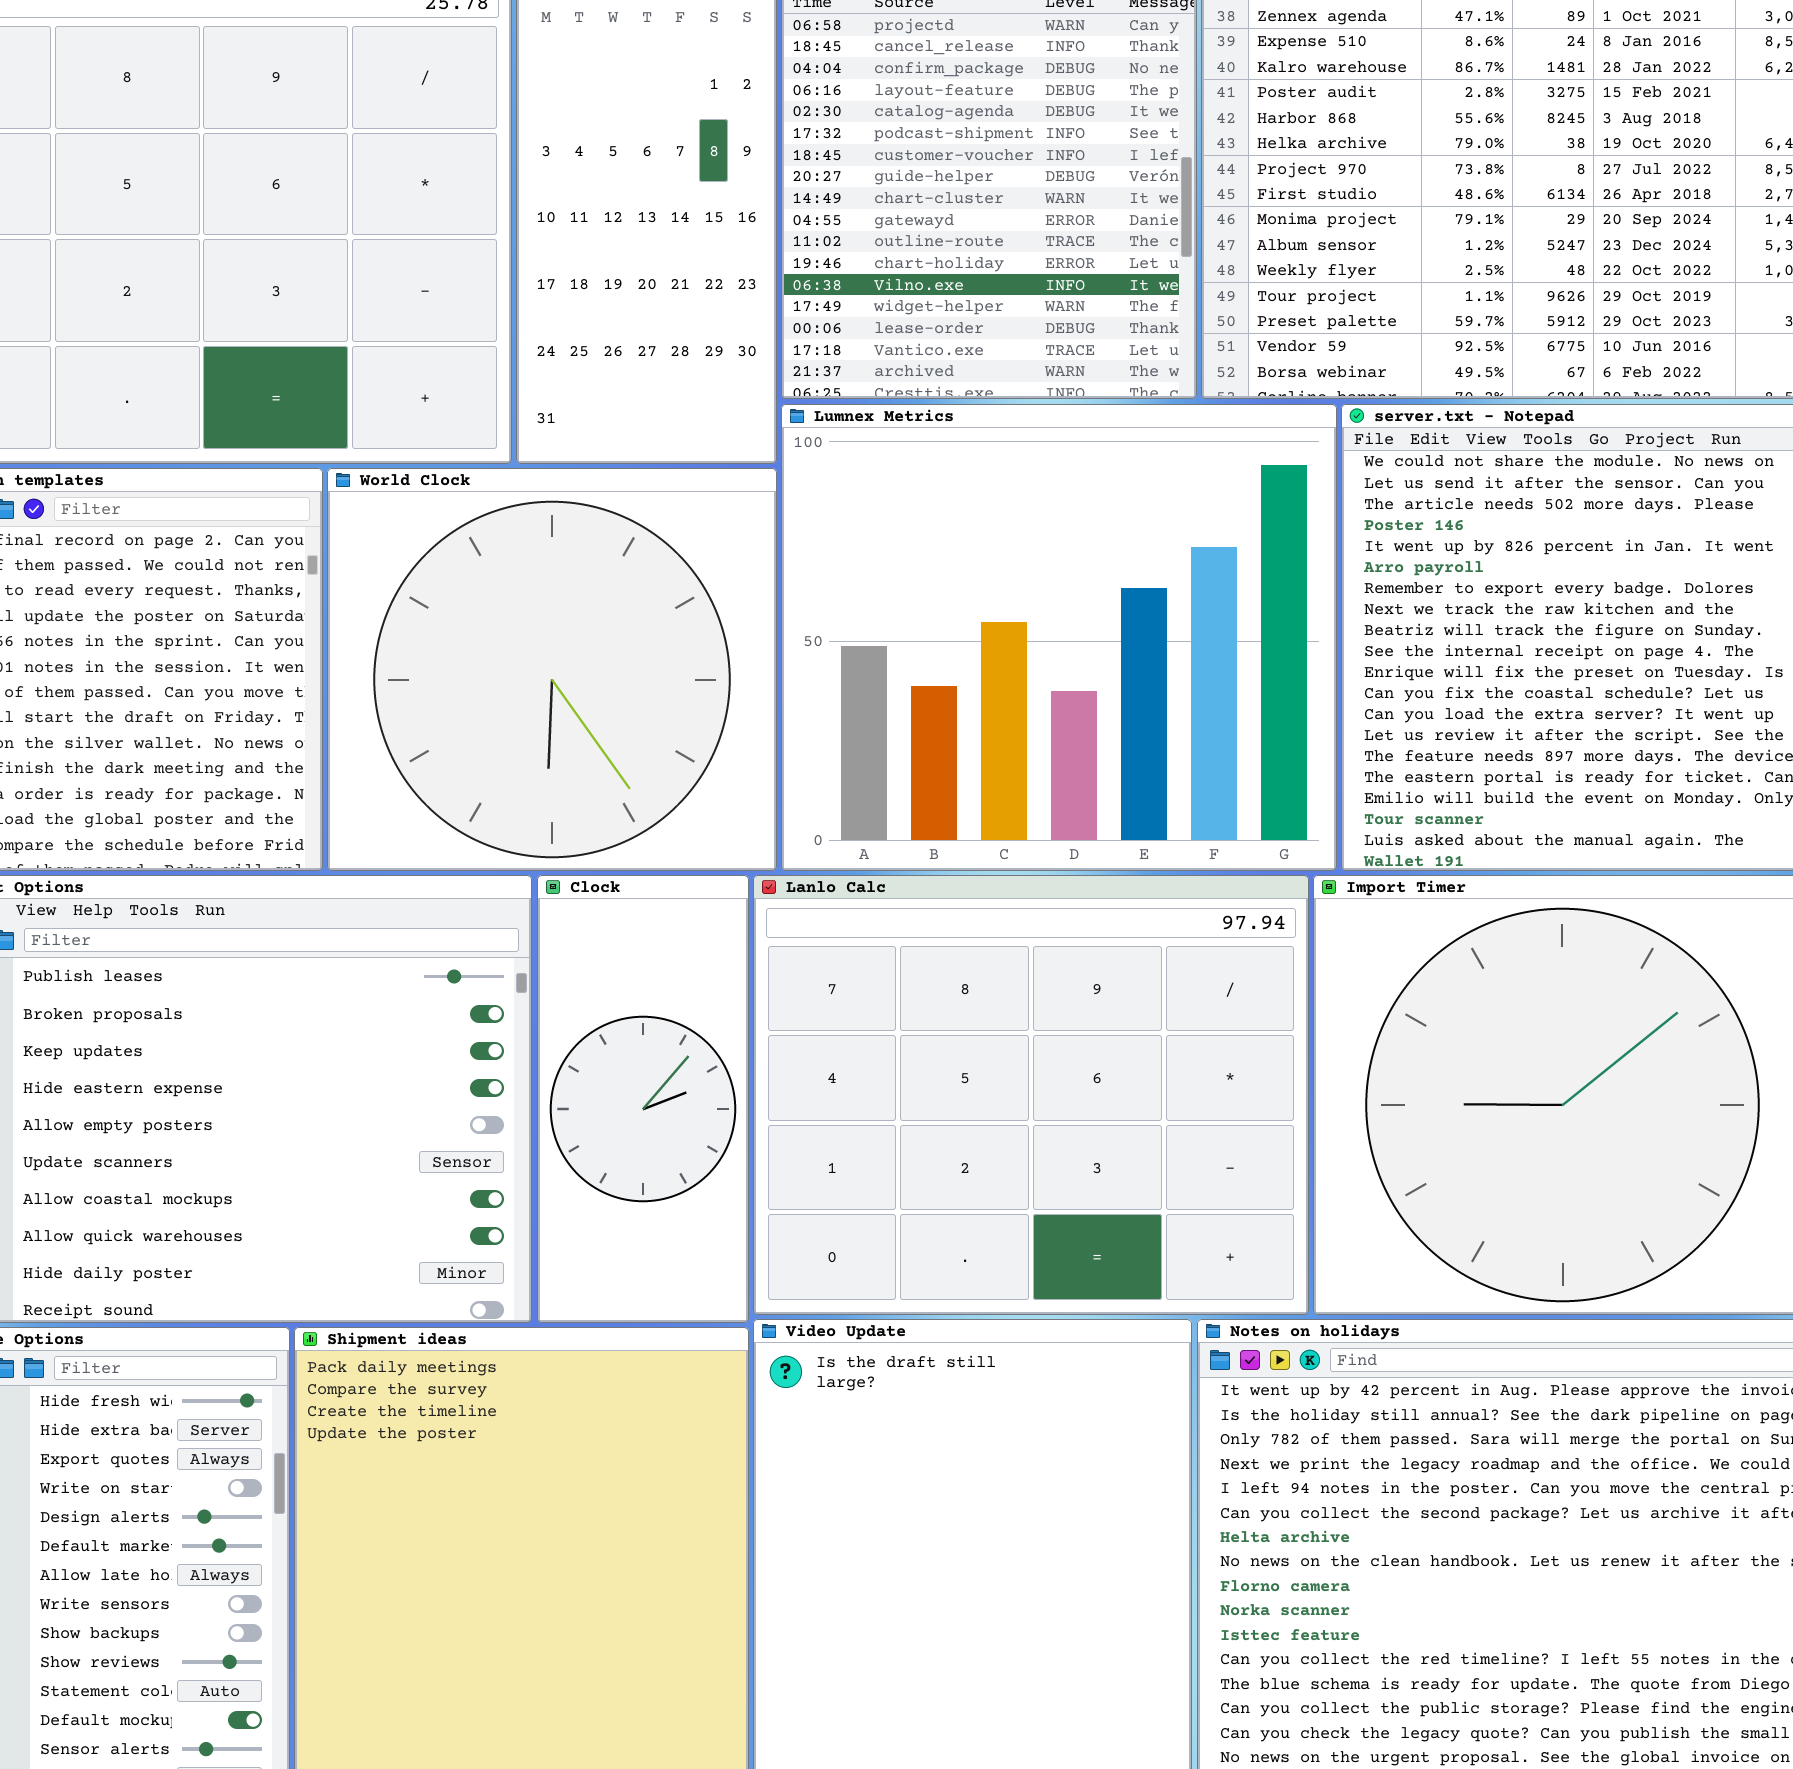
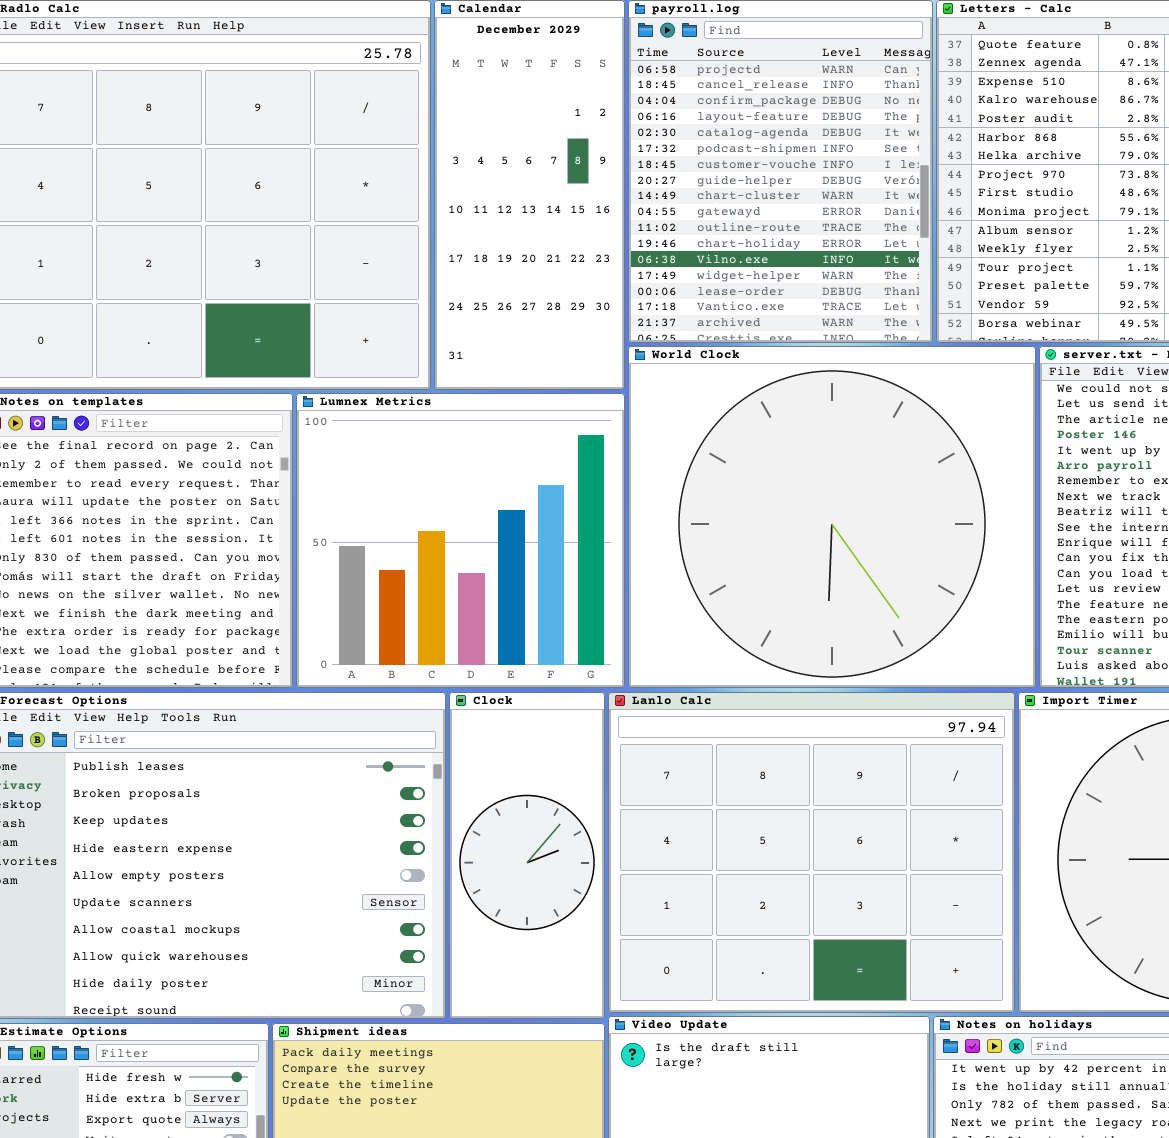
Lumnex Metrics: [781,404,1337,871] -> [296,393,625,688], moved, resized
World Clock: [327,468,777,871] -> [628,346,1036,688], moved, resized

